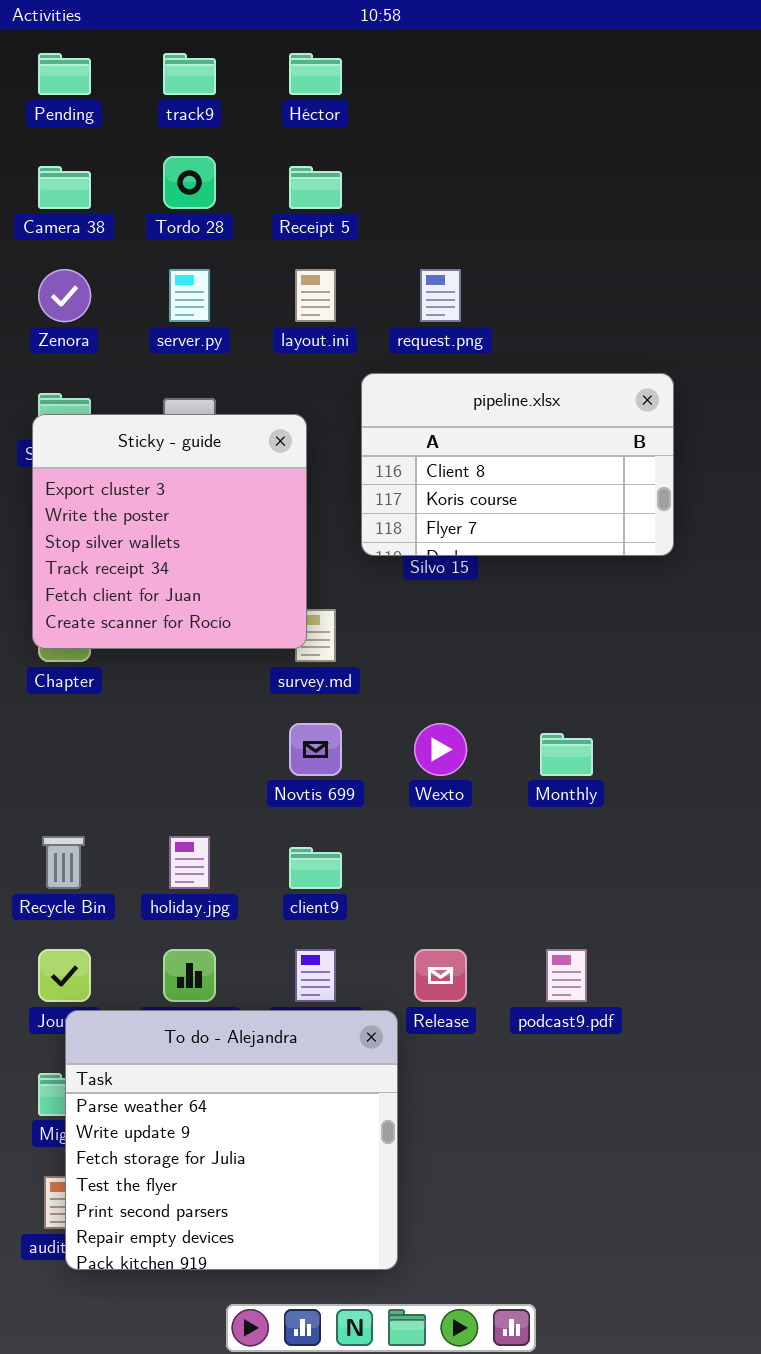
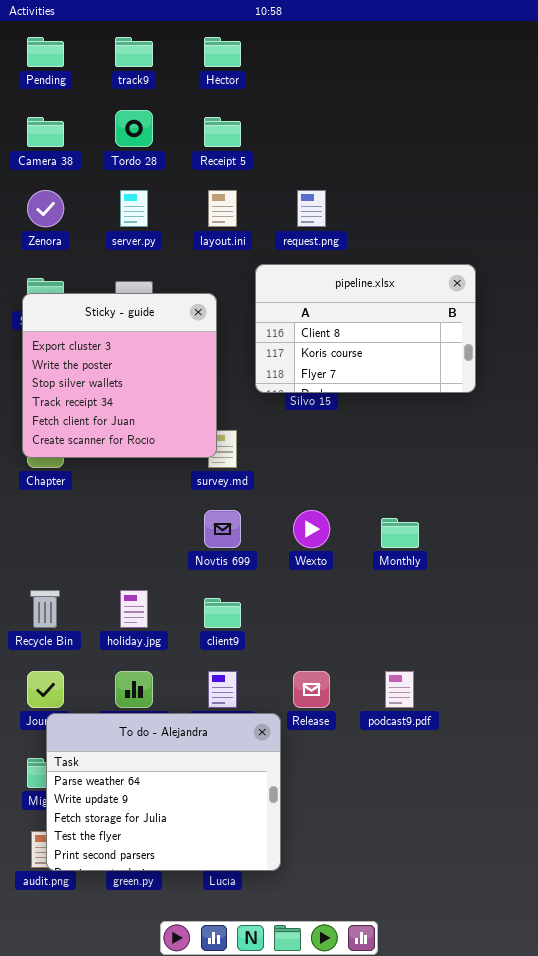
To do - Alejandra: [65,1010,398,1270] -> [46,713,281,871], resized

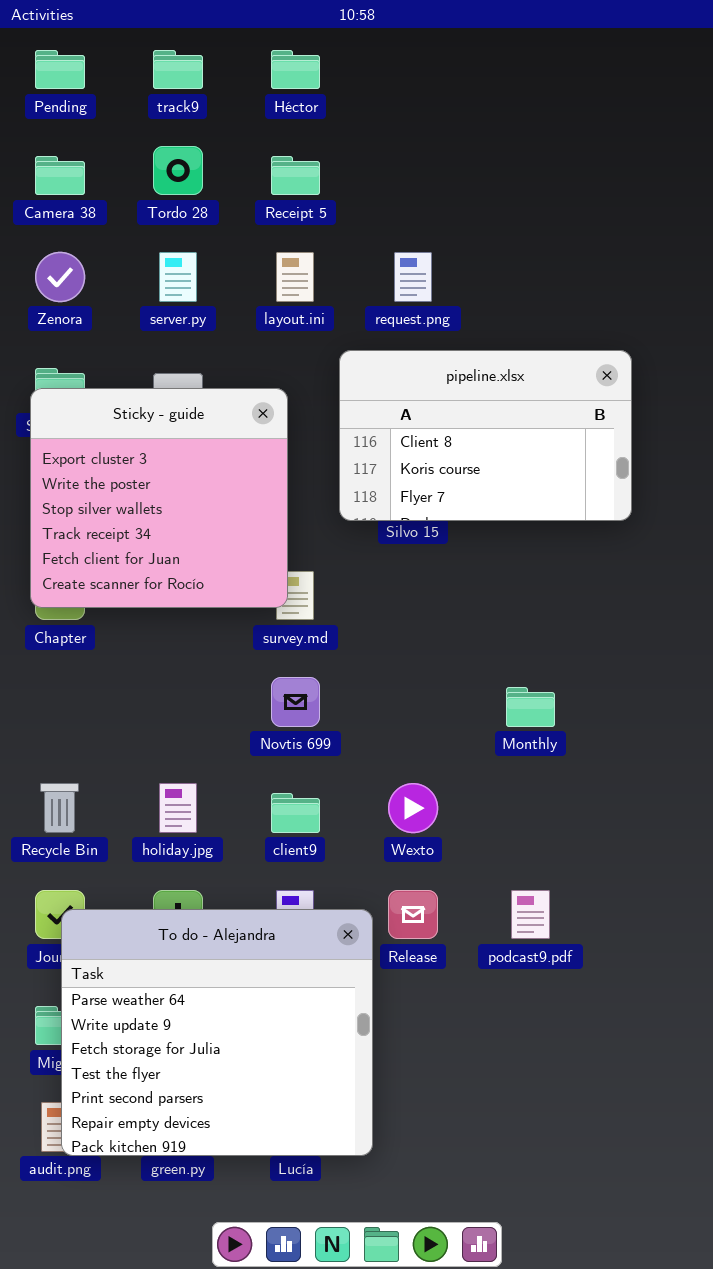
Wexto: [293,510,330,548] -> [388,783,438,833], moved
To do - Alejandra: [46,713,281,871] -> [61,909,373,1156], resized

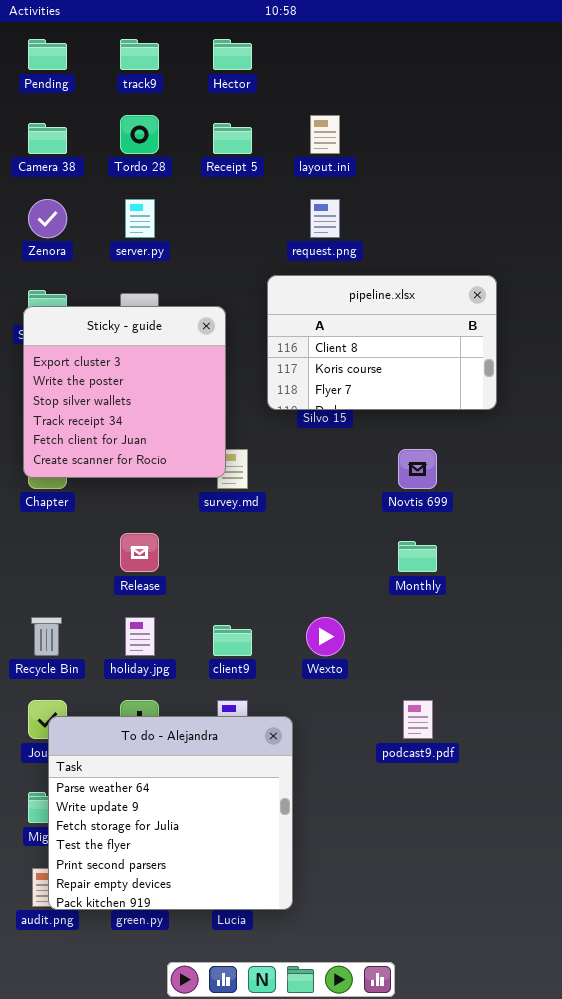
layout.ini: [276,252,314,302] -> [310,115,340,154], moved
Novtis 699: [271,677,320,727] -> [398,449,437,489], moved
Release: [388,890,438,939] -> [120,533,159,572], moved

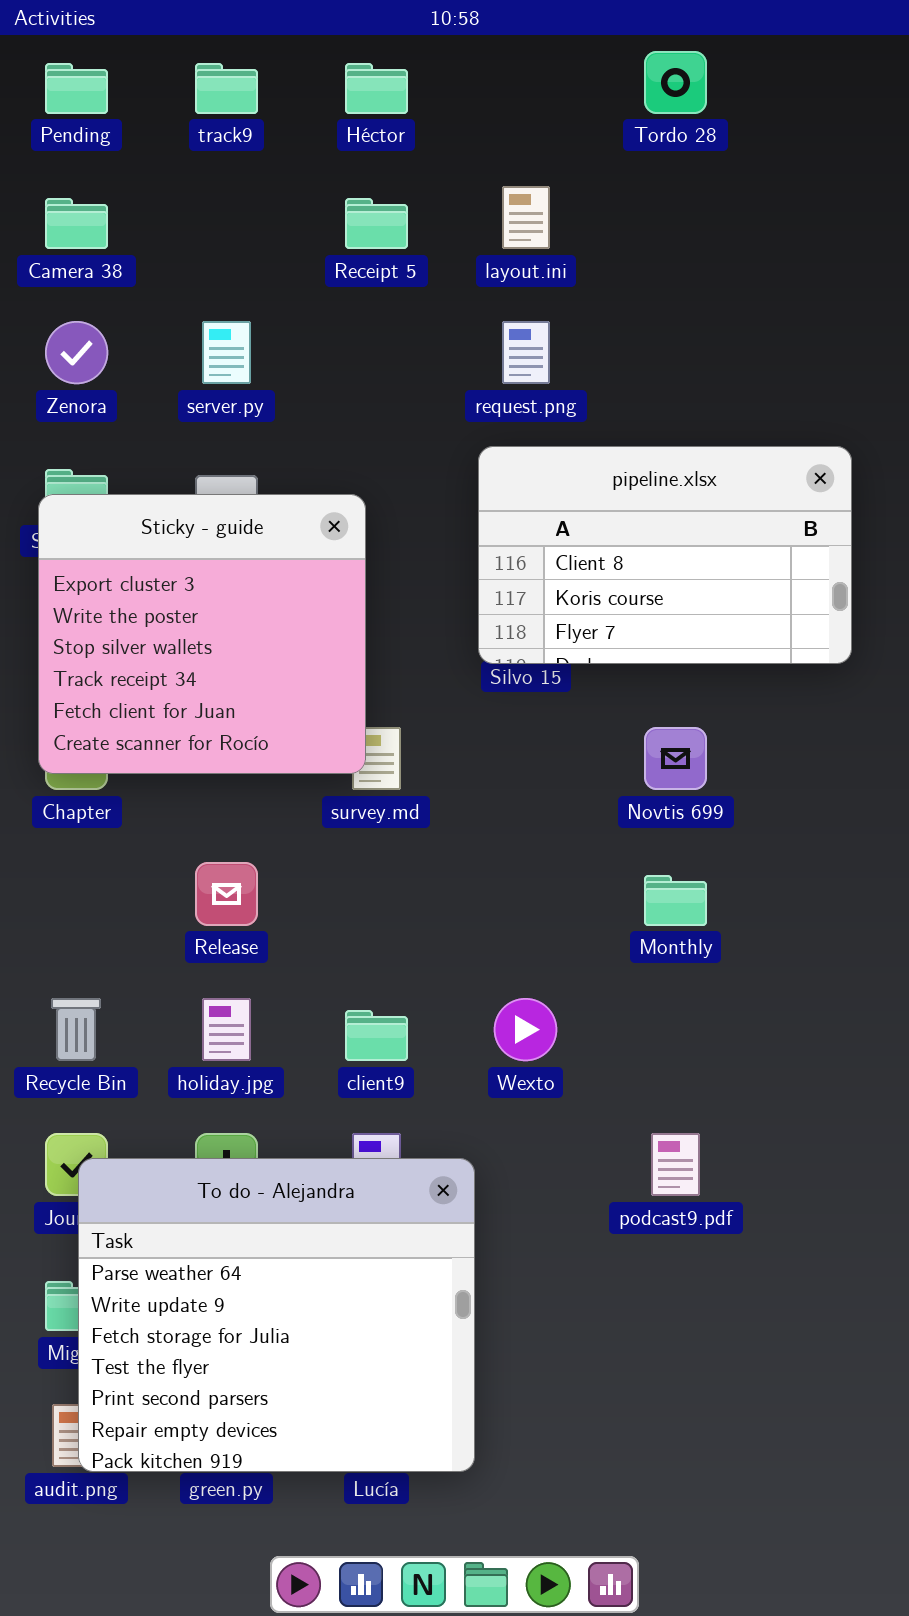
Tordo 28: [120,115,159,154] -> [644,51,707,114], moved
pipeline.xlsx: [267,275,497,410] -> [478,446,852,664], moved

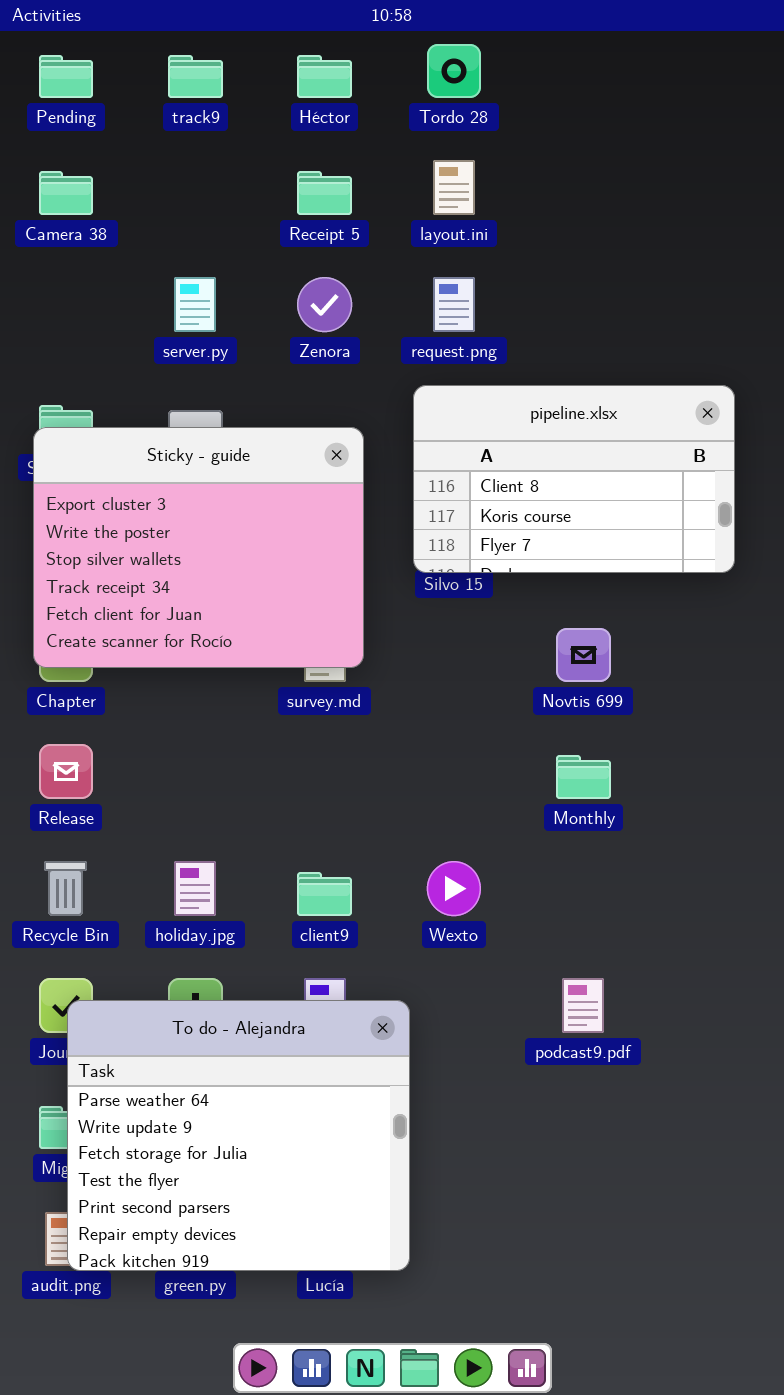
Tordo 28: [644,51,707,114] -> [427,44,481,98], moved
Zenora: [45,321,108,384] -> [297,277,352,332], moved
Sticky - guide: [38,494,366,774] -> [33,427,364,668], resized
Release: [195,862,258,926] -> [39,744,93,799], moved

